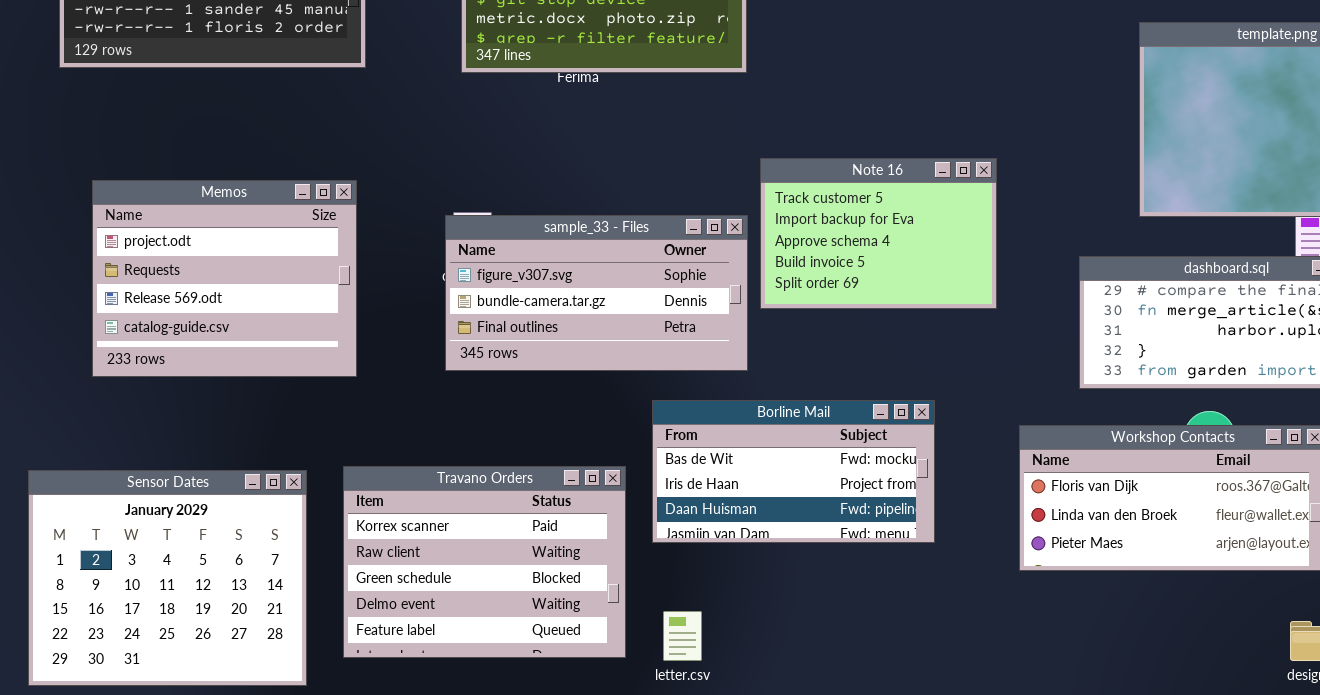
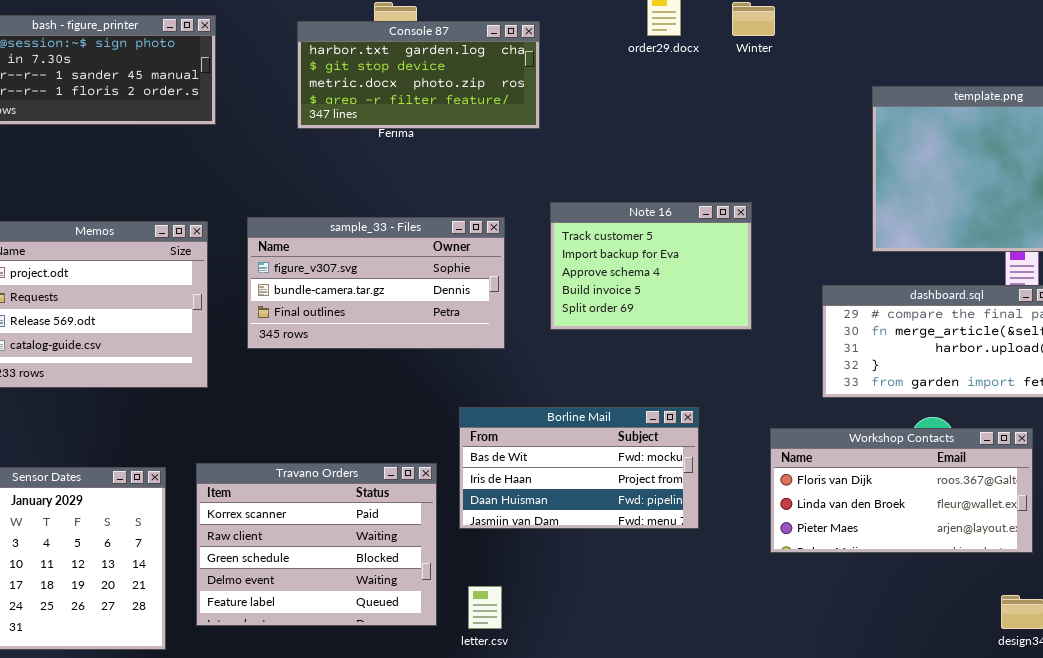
sample_33 - Files: [445,215,748,371] -> [247,217,505,349], moved

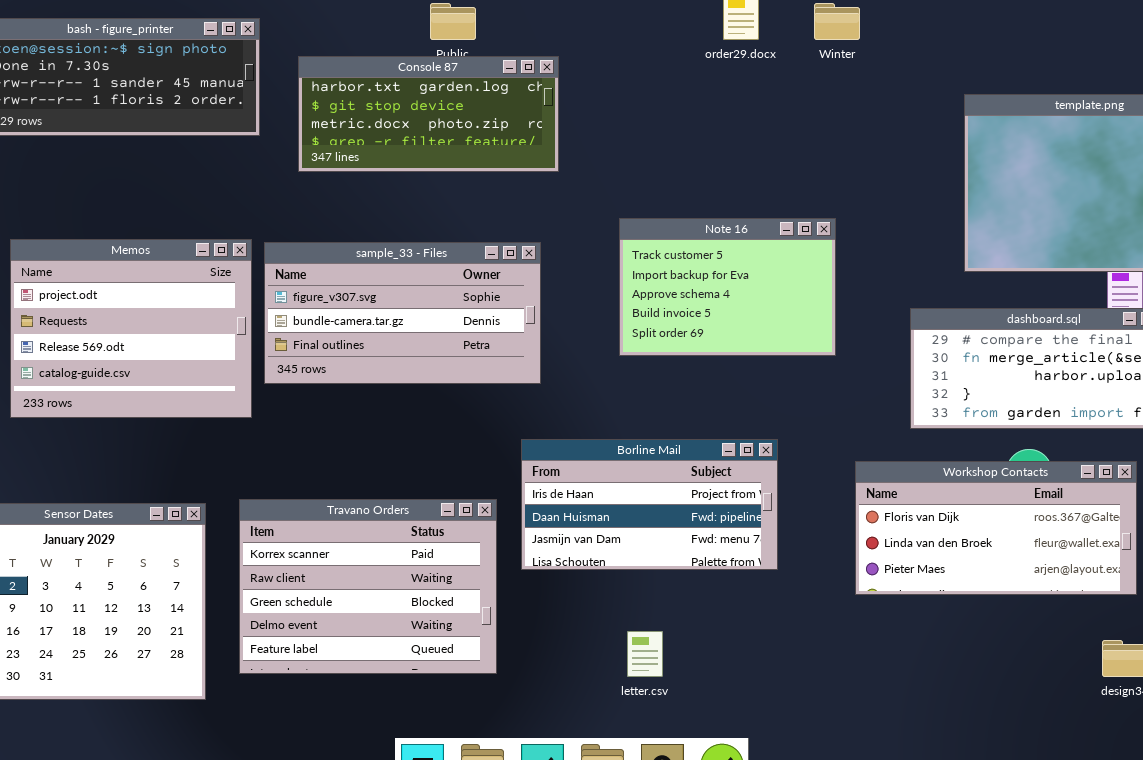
Console 87: [297,21,540,129] -> [298,56,559,172], moved
sample_33 - Files: [247,217,505,349] -> [264,242,541,384], moved
Borline Mail: [459,407,699,529] -> [521,439,778,570], scrolled down 1 row
letter.csv: [468,586,502,629] -> [627,631,663,677], moved

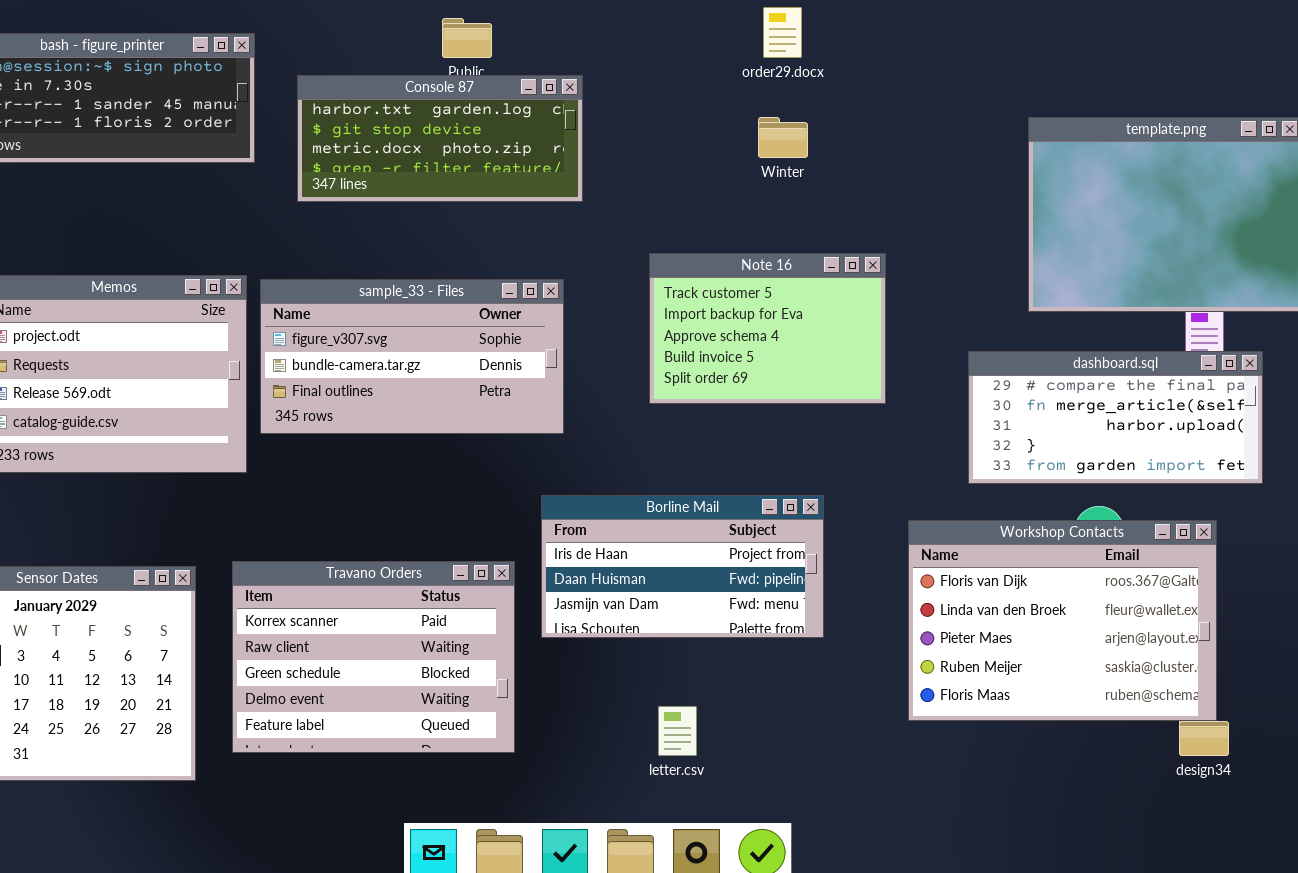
Winter: [814,3,860,40] -> [758,117,808,158], moved
Workshop Contacts: [855,461,1137,595] -> [908,520,1217,721], resized

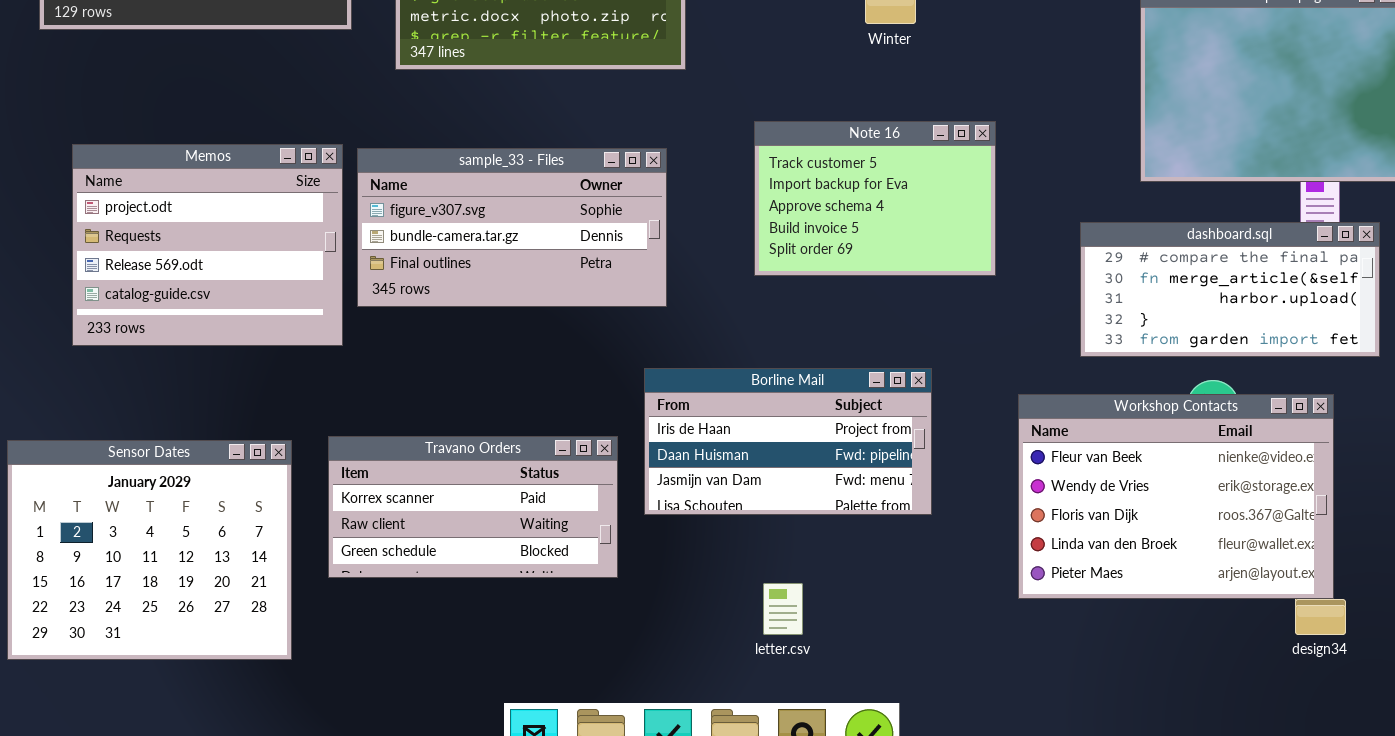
Workshop Contacts: [908,520,1217,721] -> [1018,394,1334,599], scrolled up 2 rows
Travano Orders: [232,561,515,753] -> [328,436,618,578], resized

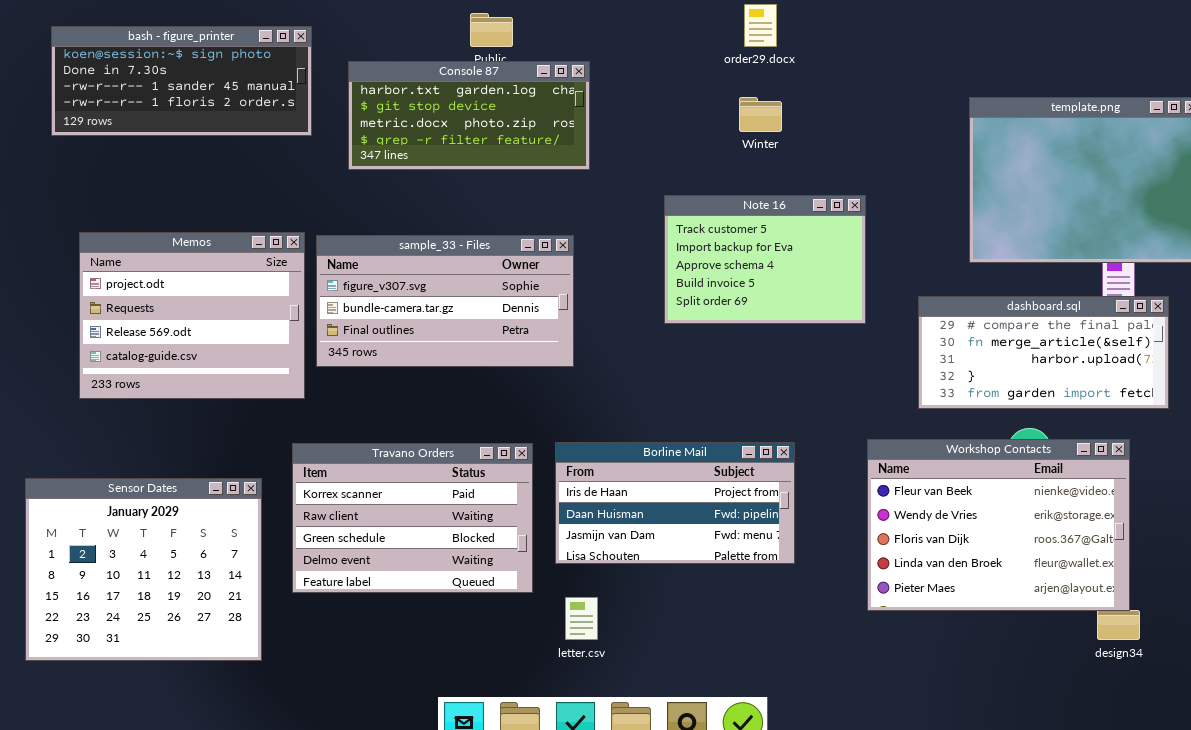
Note 16: [754,121,996,276] -> [664,195,866,324], moved
Borline Mail: [644,368,932,515] -> [555,442,795,564], moved
Travano Orders: [328,436,618,578] -> [292,443,533,593], resized
letter.csv: [763,583,803,635] -> [565,597,598,640], moved

